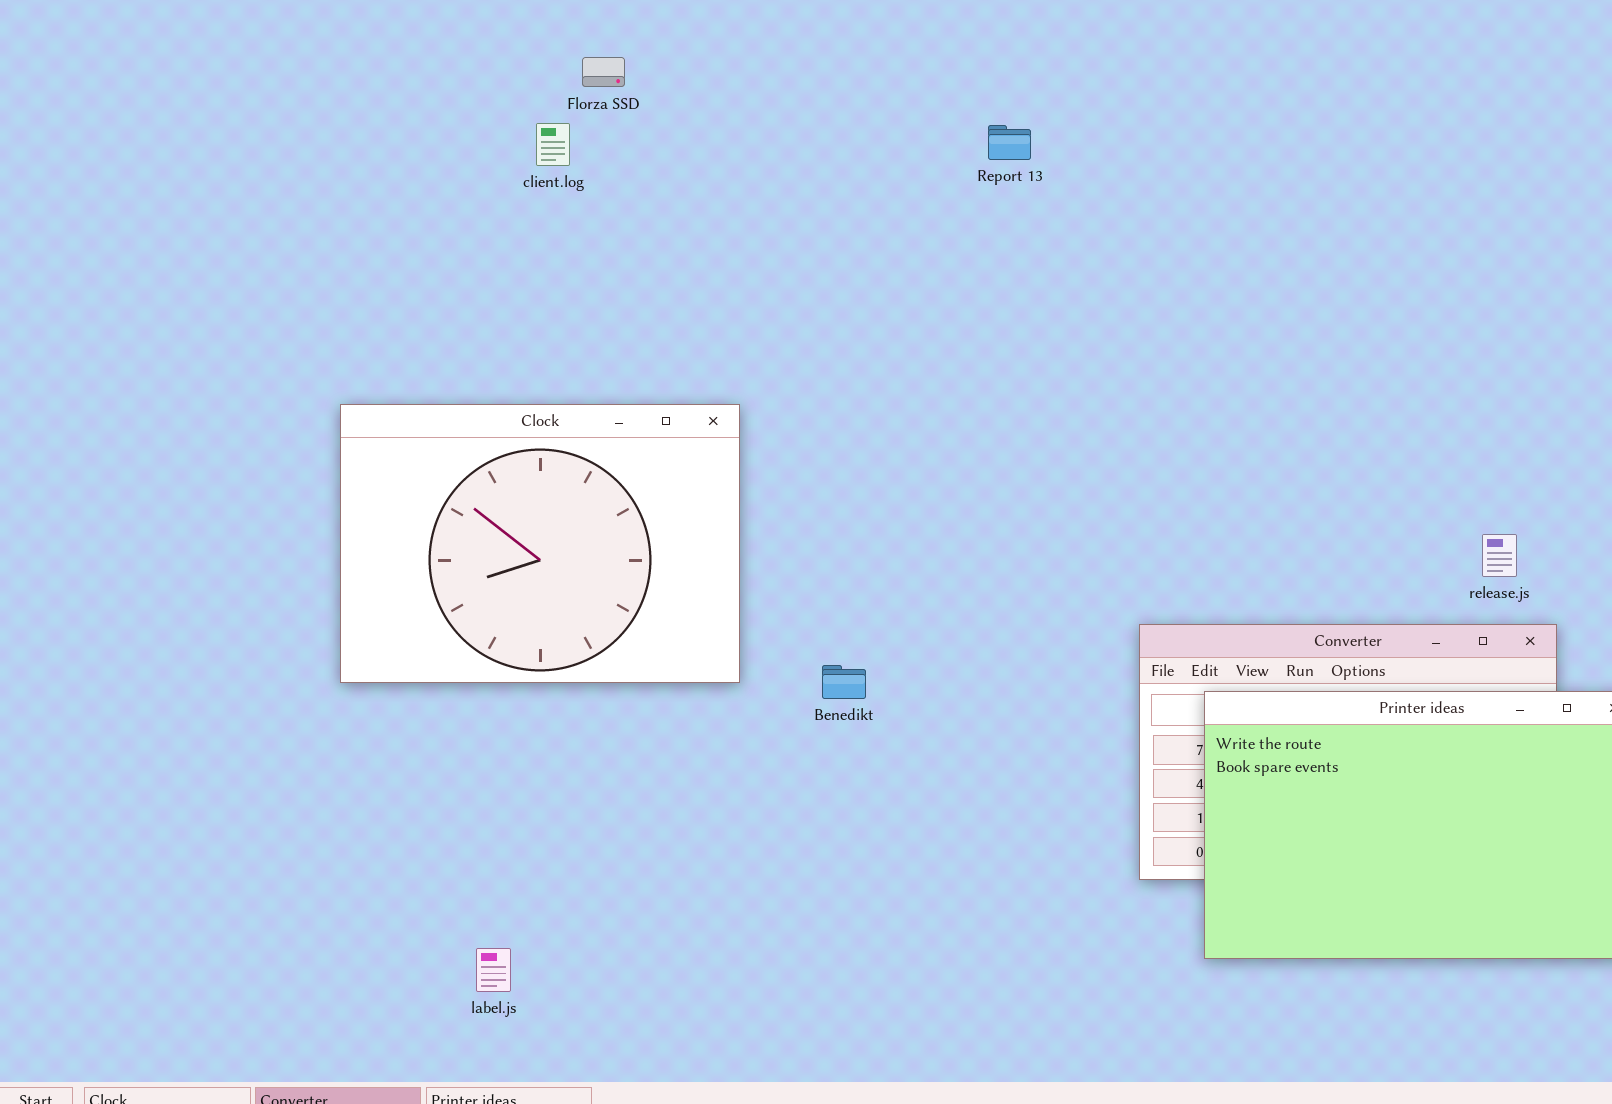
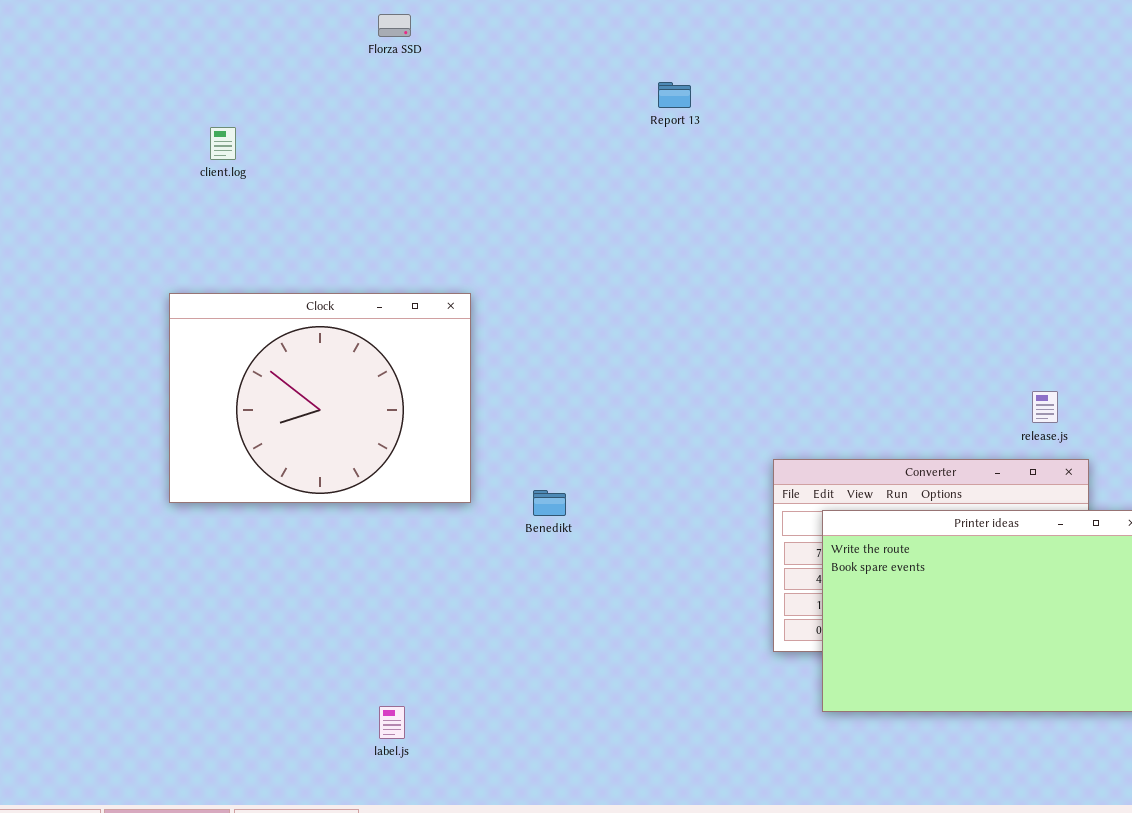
Florza SSD: [582,57,625,87] -> [378,14,411,37], moved
client.log: [536,123,570,166] -> [210,127,236,160], moved
label.js: [476,948,511,992] -> [379,706,405,739], moved

